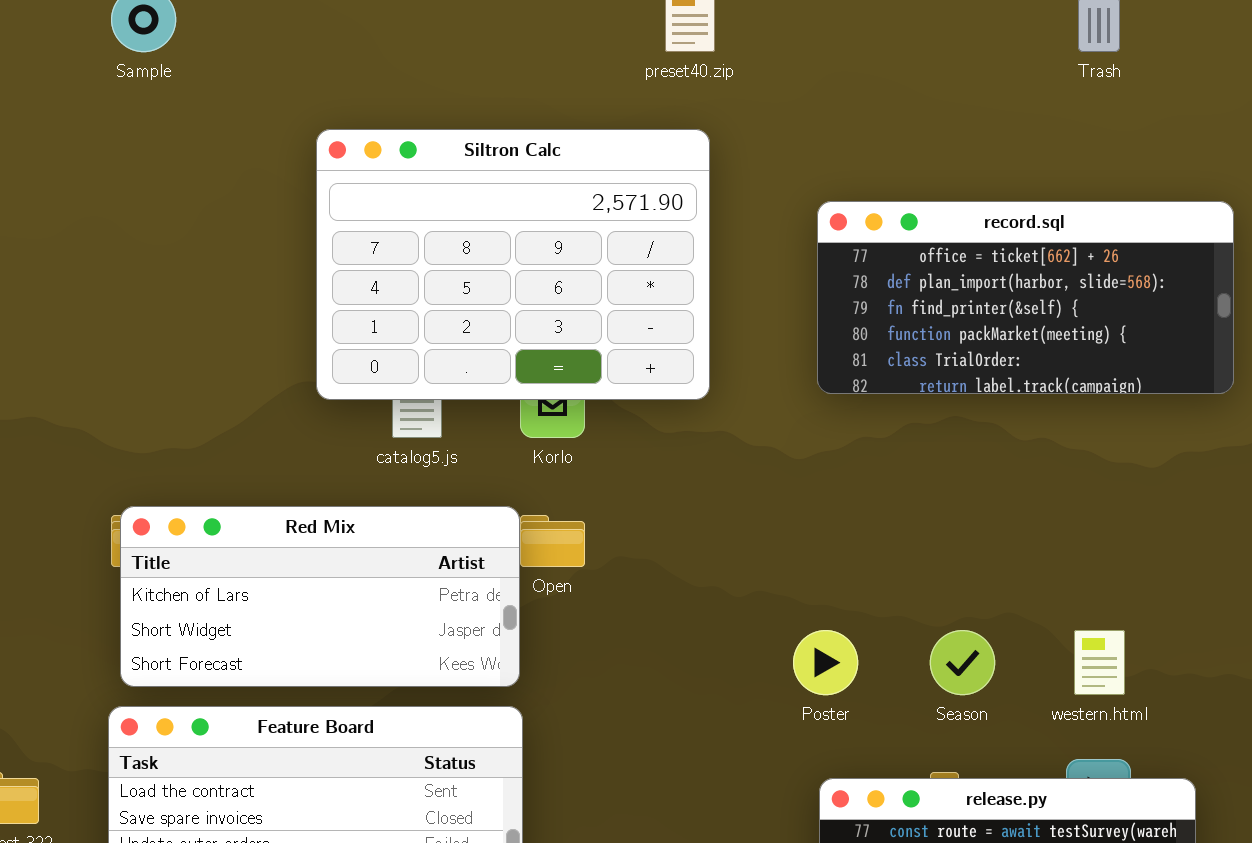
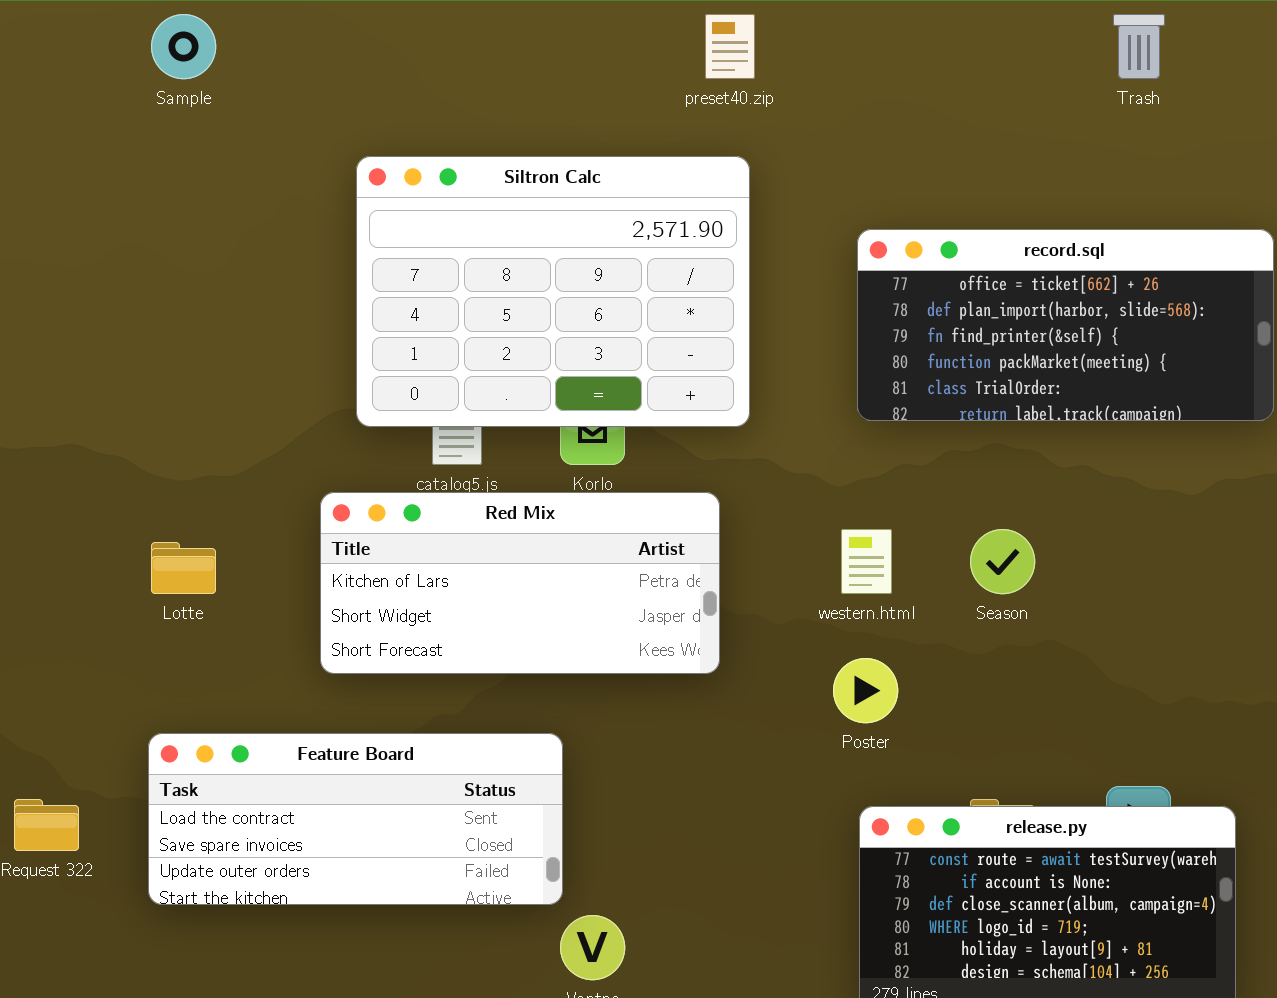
Red Mix: [120,506,520,687] -> [320,492,720,674], moved
Season: [930,630,995,695] -> [970,529,1035,594], moved
western.html: [1074,630,1125,695] -> [841,529,892,594], moved

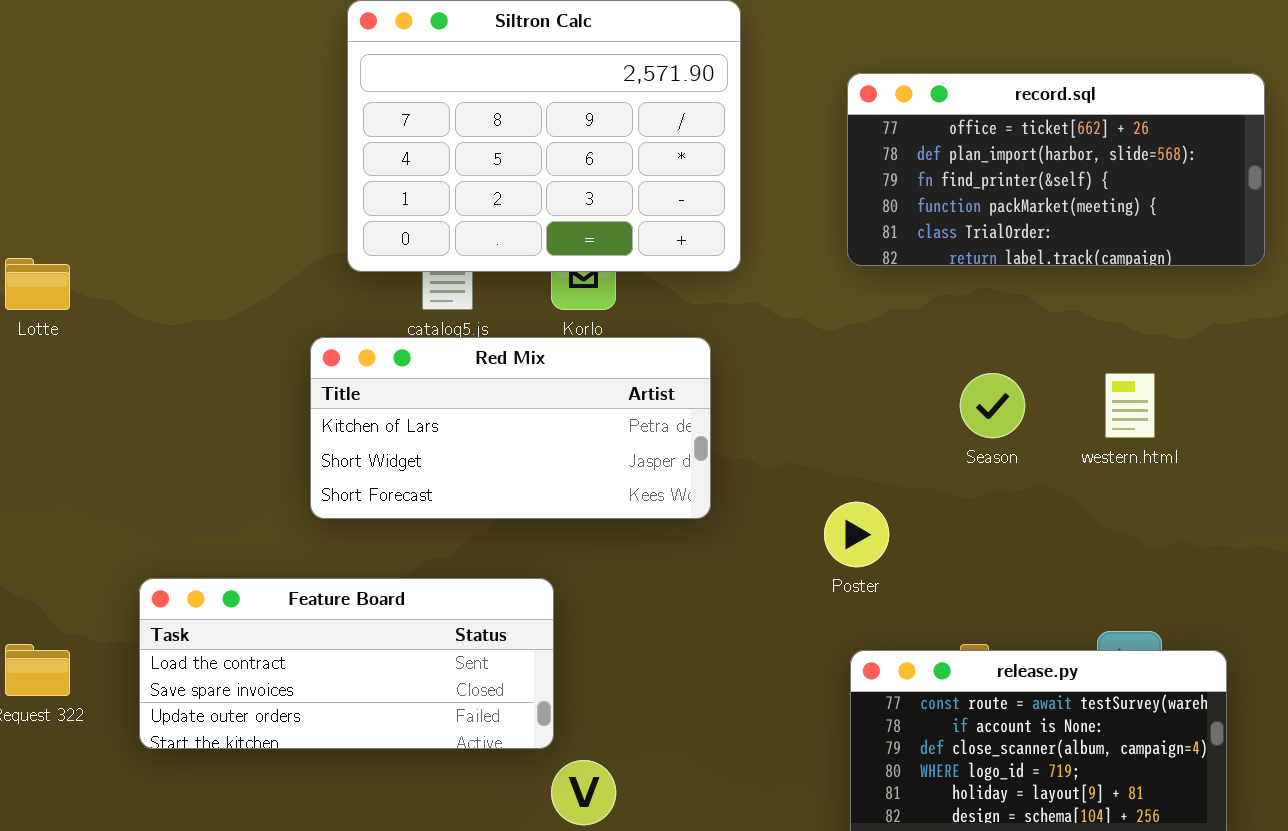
western.html: [841,529,892,594] -> [1105,373,1155,438], moved
Lotte: [151,542,216,594] -> [5,258,70,310], moved

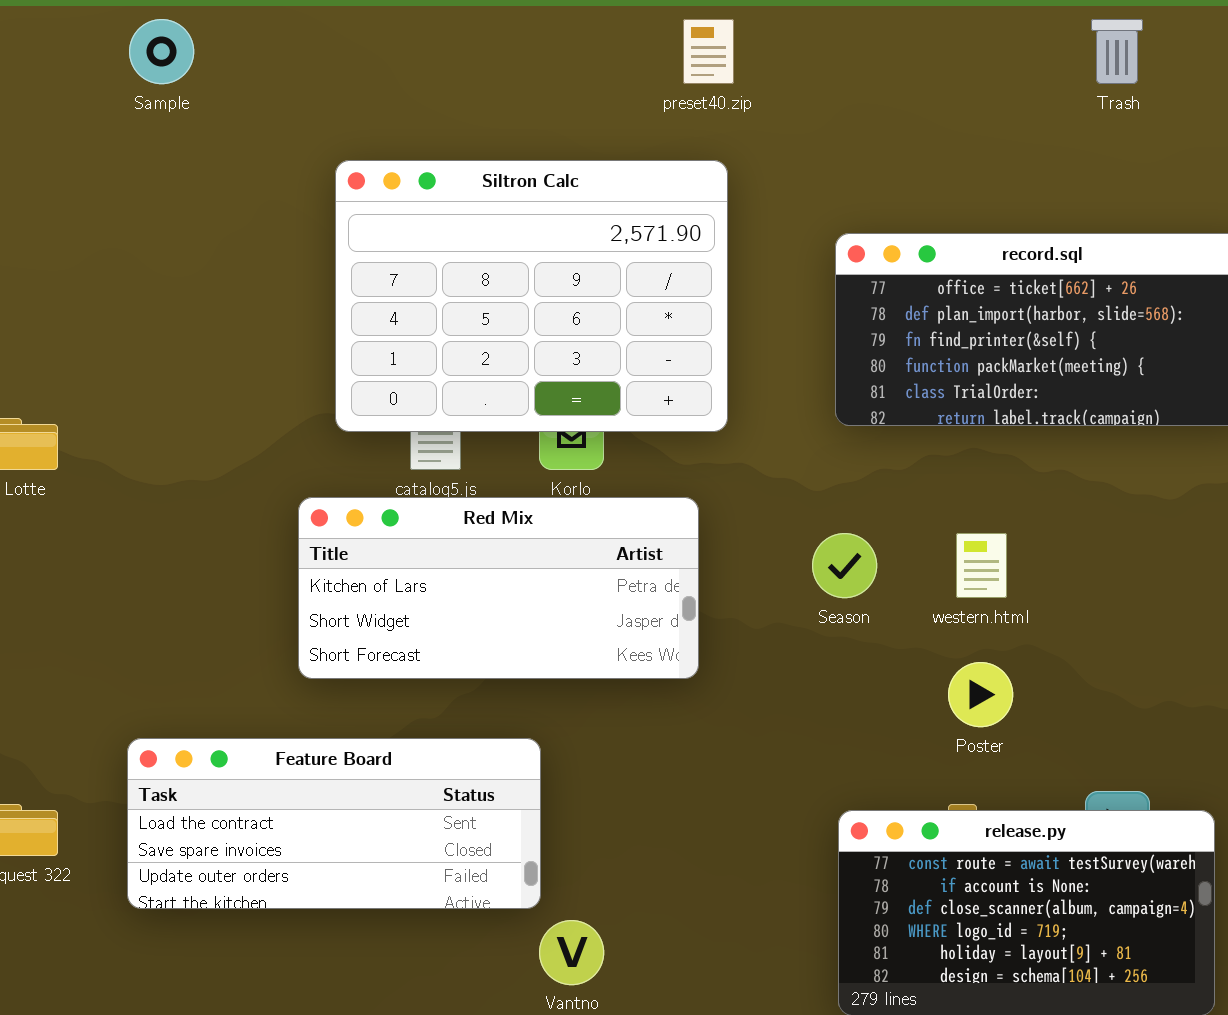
Season: [960,373,1025,438] -> [812,533,877,598], moved
western.html: [1105,373,1155,438] -> [956,533,1007,598], moved
Poster: [824,502,889,567] -> [948,662,1013,727], moved

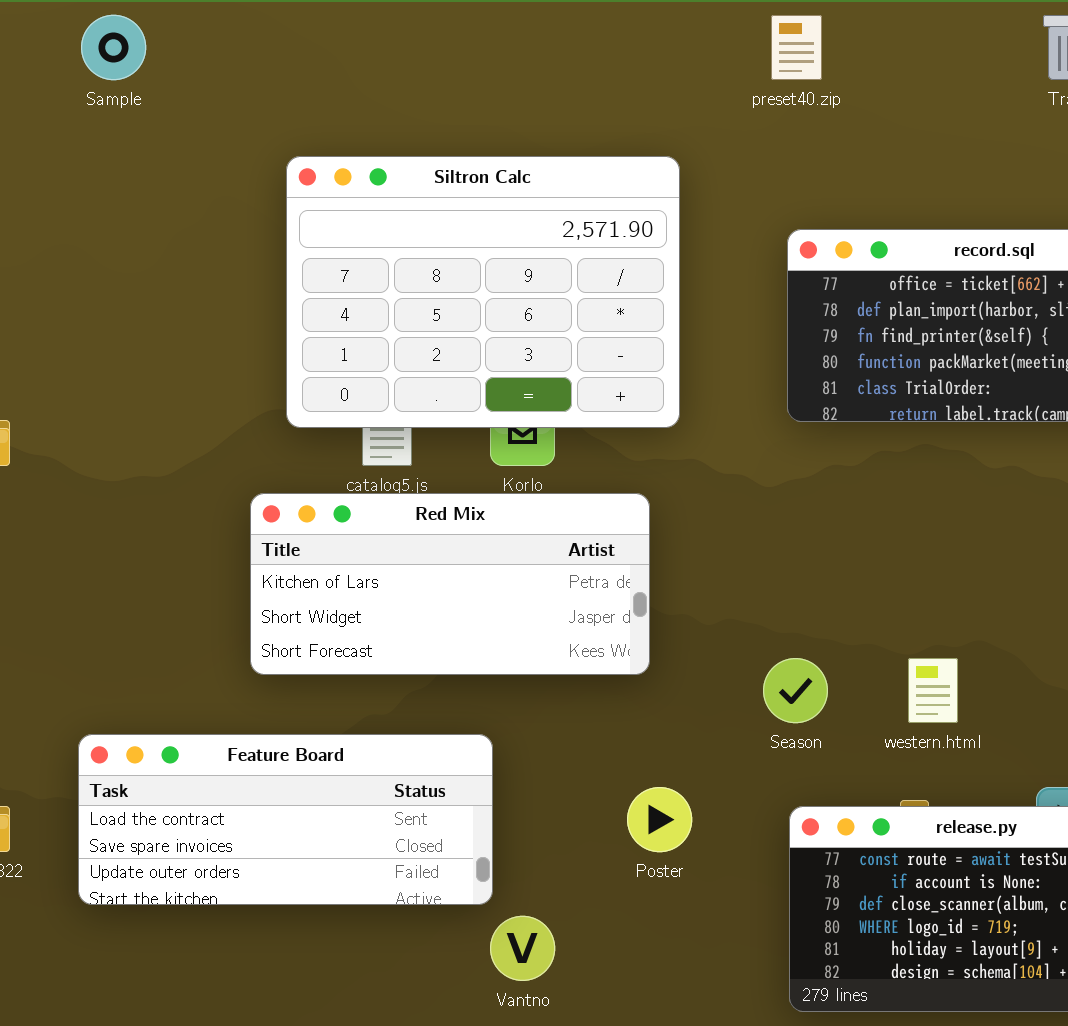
preset40.zip: [683,19,734,84] -> [771,15,822,80], moved
Season: [812,533,877,598] -> [763,658,828,723], moved
western.html: [956,533,1007,598] -> [908,658,958,723], moved
Poster: [948,662,1013,727] -> [627,787,692,852], moved

